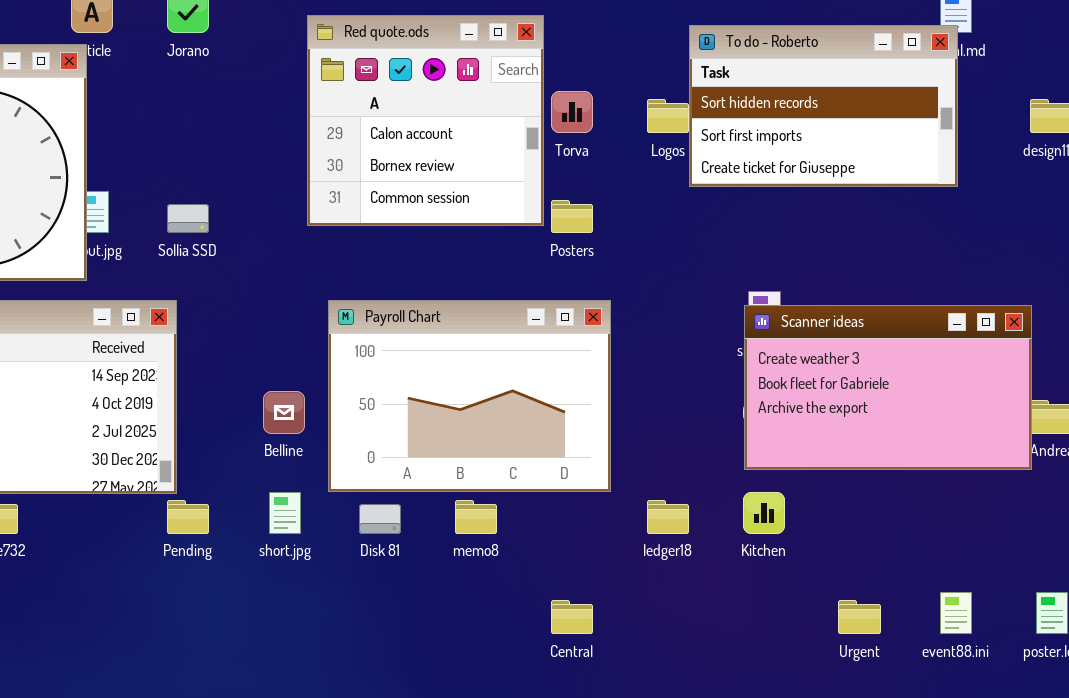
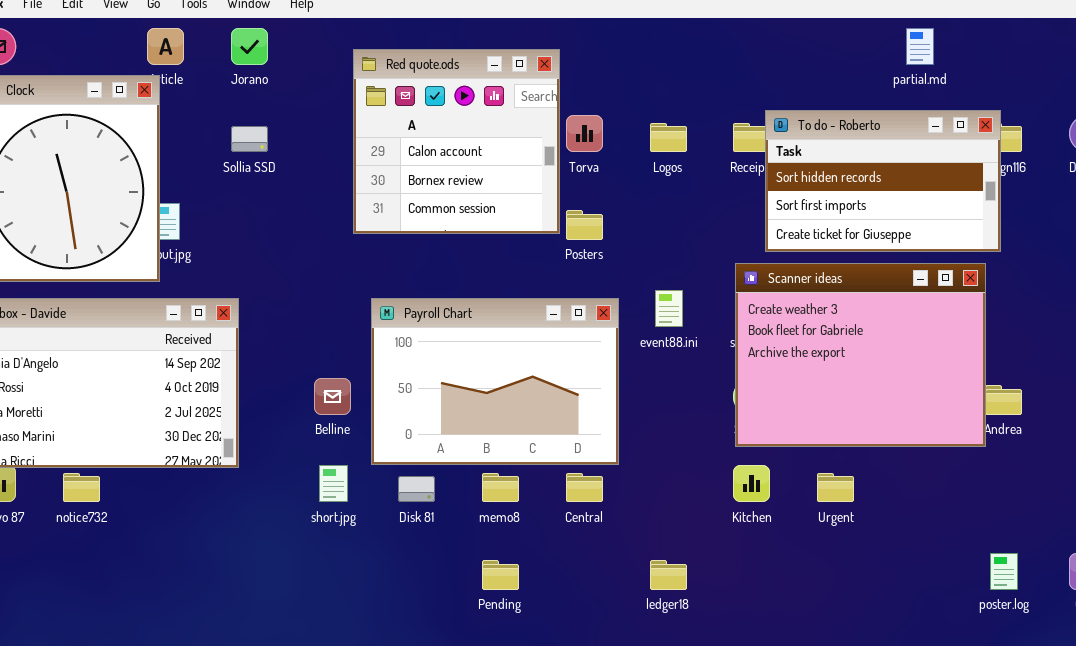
To do - Roberto: [689,25,958,187] -> [765,110,1001,252], moved
Sollia SSD: [167,204,209,233] -> [231,126,268,152], moved
Scanner ideas: [744,305,1032,470] -> [735,263,986,447], resized
Pending: [167,500,209,534] -> [482,560,519,590], moved
ledger18: [647,500,689,534] -> [650,560,687,590], moved
event88.ini: [940,592,972,634] -> [655,290,683,327], moved
Central: [551,600,593,634] -> [566,473,603,502], moved
Urgent: [838,600,881,634] -> [817,473,854,502], moved

